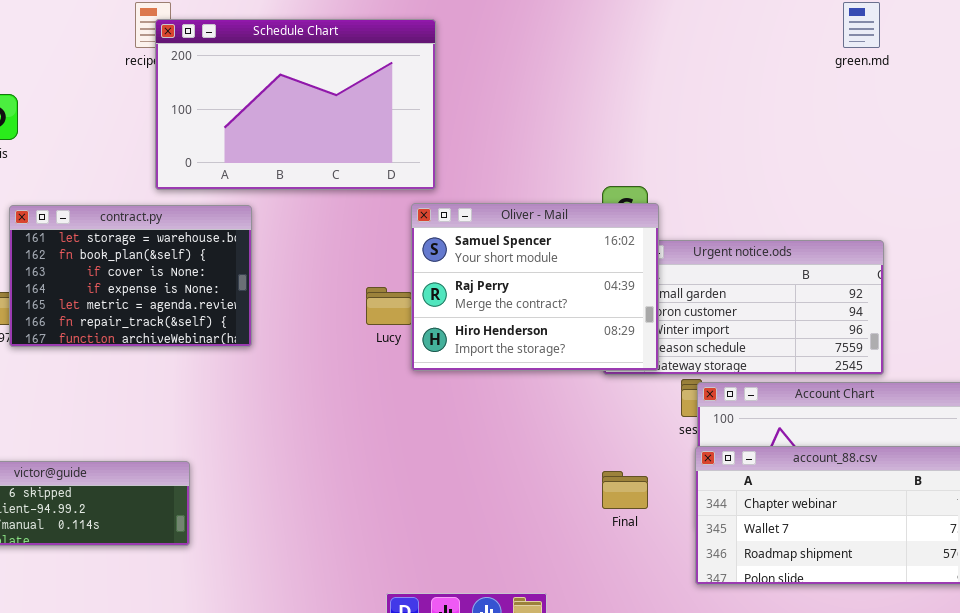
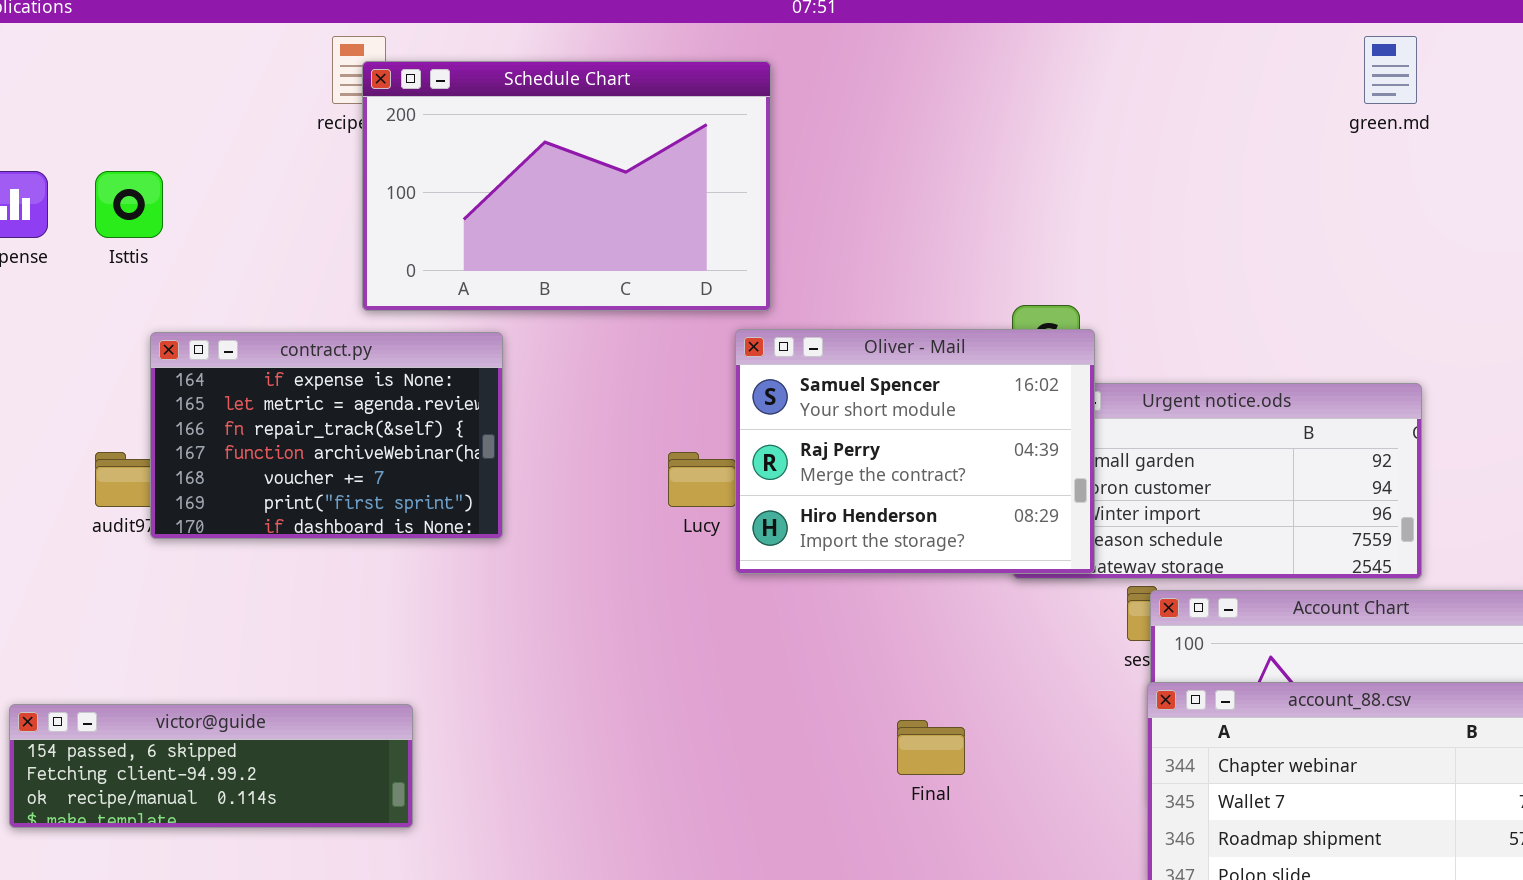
contract.py: [9,205,252,347] -> [150,332,503,539], scrolled down 3 rows
Final: [602,471,648,509] -> [897,720,965,775], moved

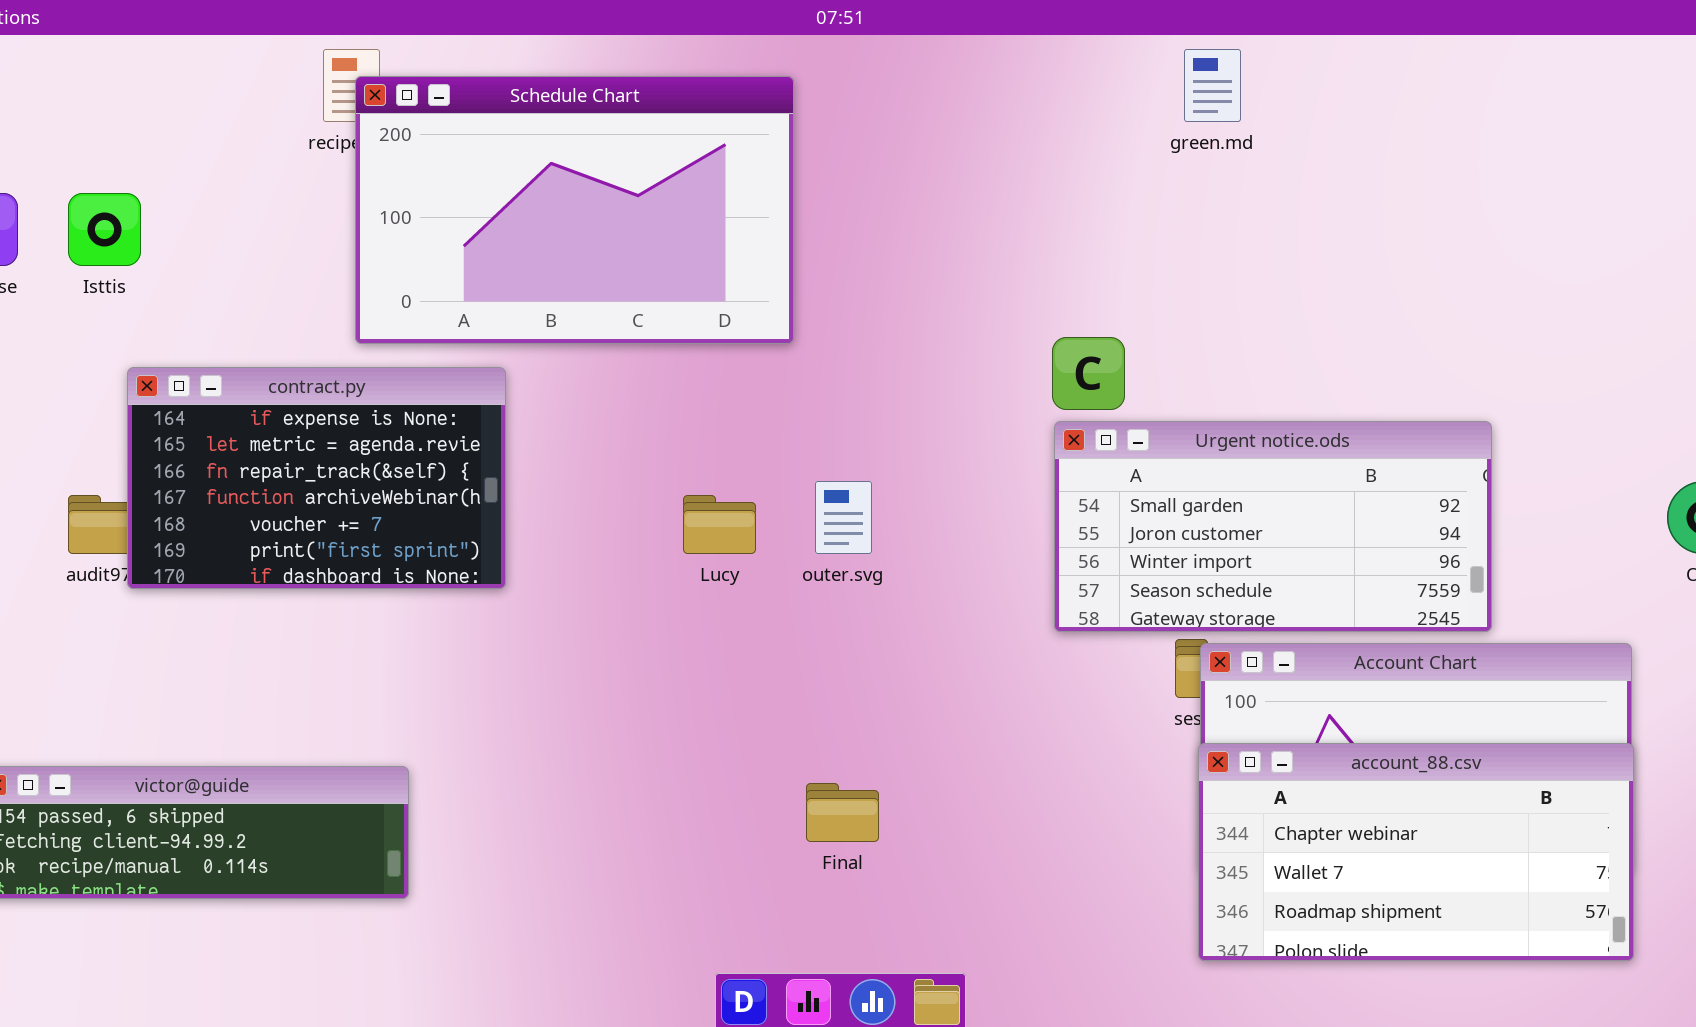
green.md: [1364,36,1417,104] -> [1184,49,1241,122], moved
Oliver - Mail: [735,329,1095,574] -> none, closed
Final: [897,720,965,775] -> [806,783,879,842], moved

